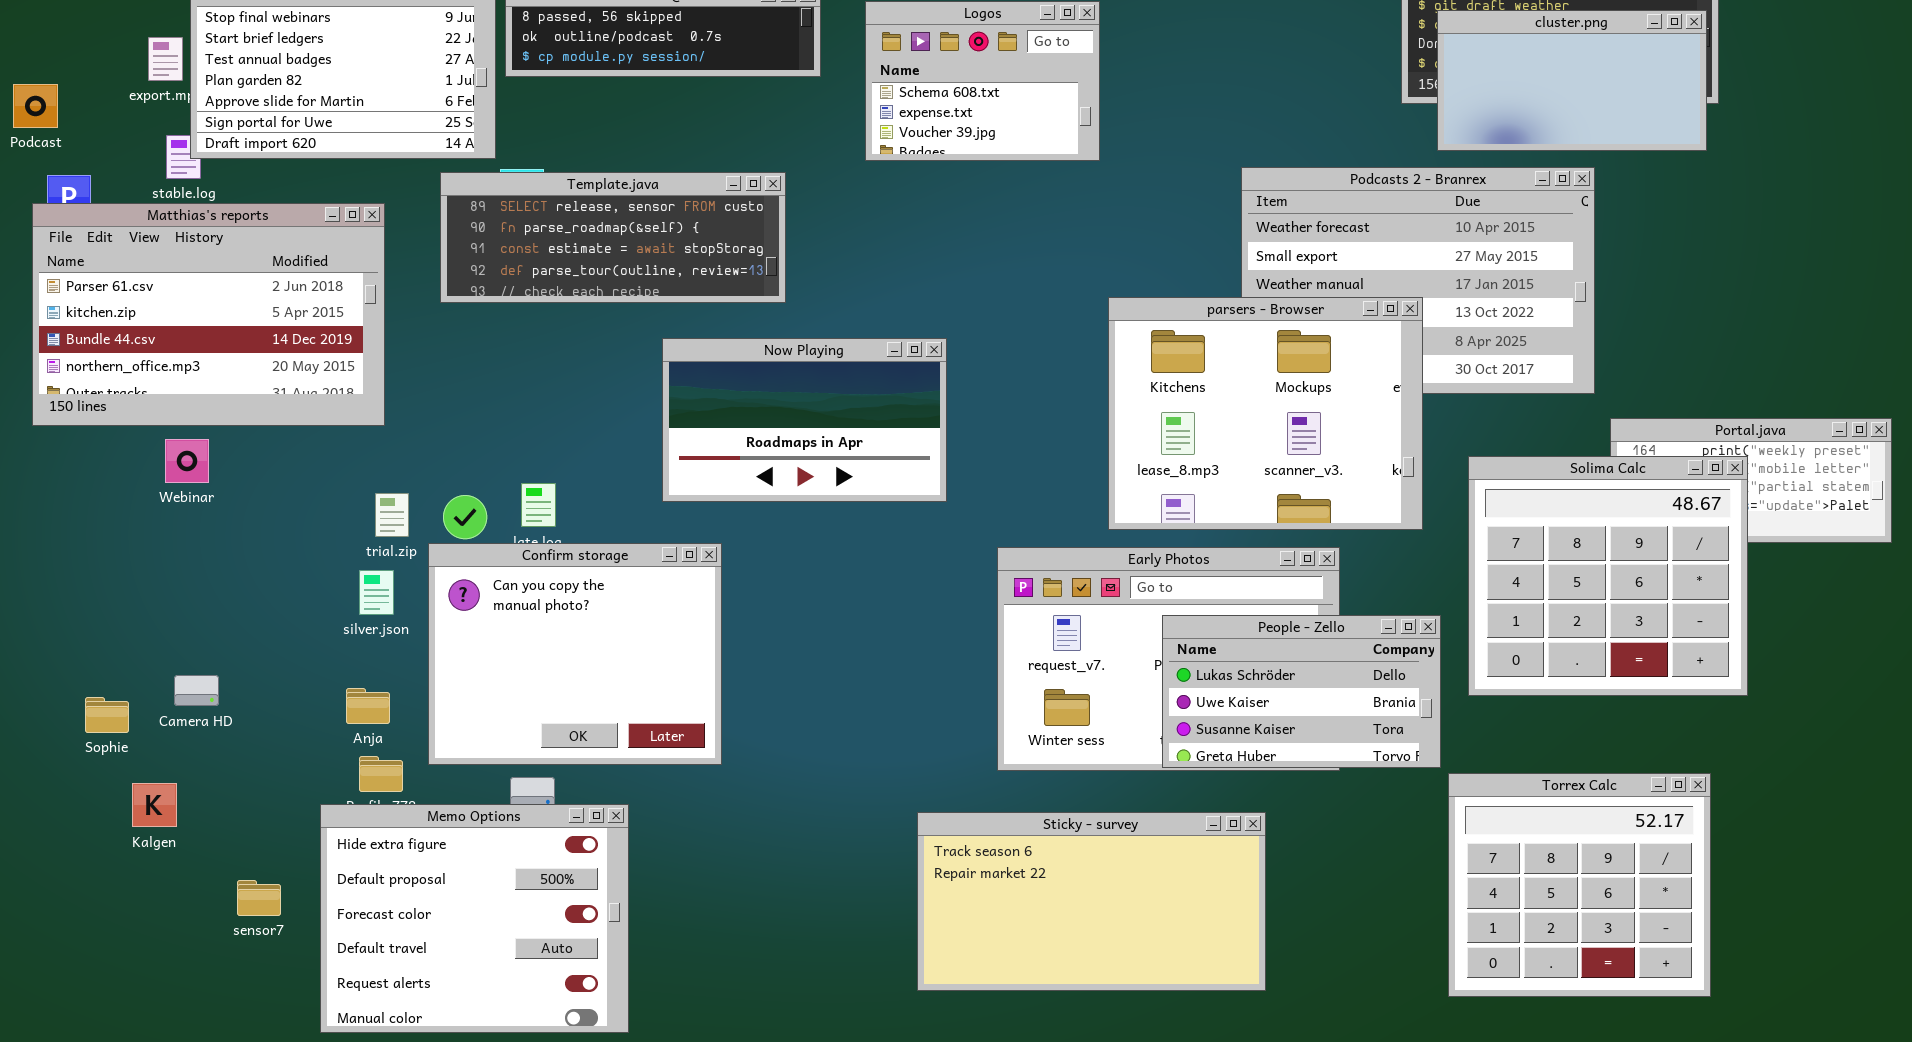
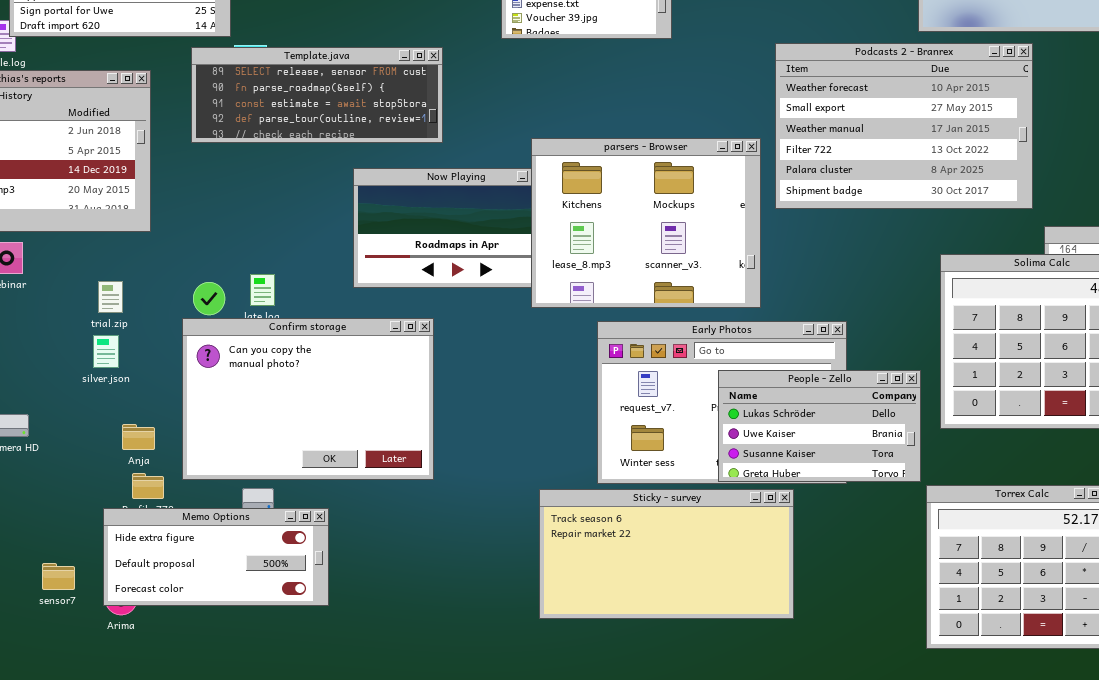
parsers - Browser: [1108,297,1423,530] -> [531,138,761,308], moved
trial.zip: [375,493,409,537] -> [98,281,123,313], moved
Confirm storage: [428,543,722,765] -> [182,318,434,480], resized
silver.json: [359,570,394,615] -> [93,335,119,368], moved
Memo Options: [320,804,629,1033] -> [103,508,329,606], resized
Sticky - survey: [917,812,1266,991] -> [539,489,794,619], moved

